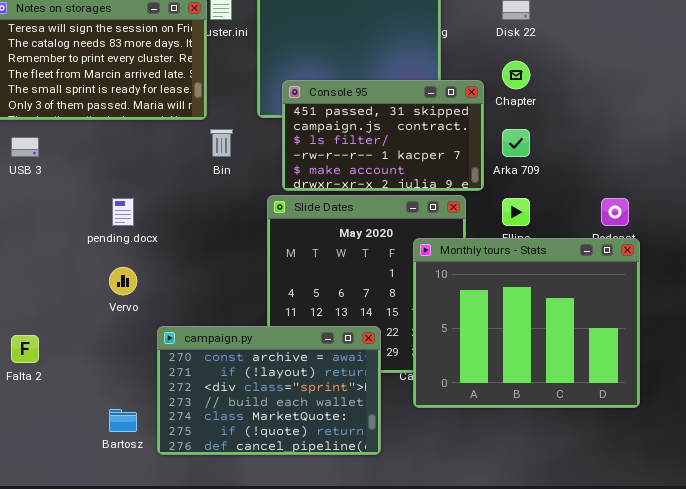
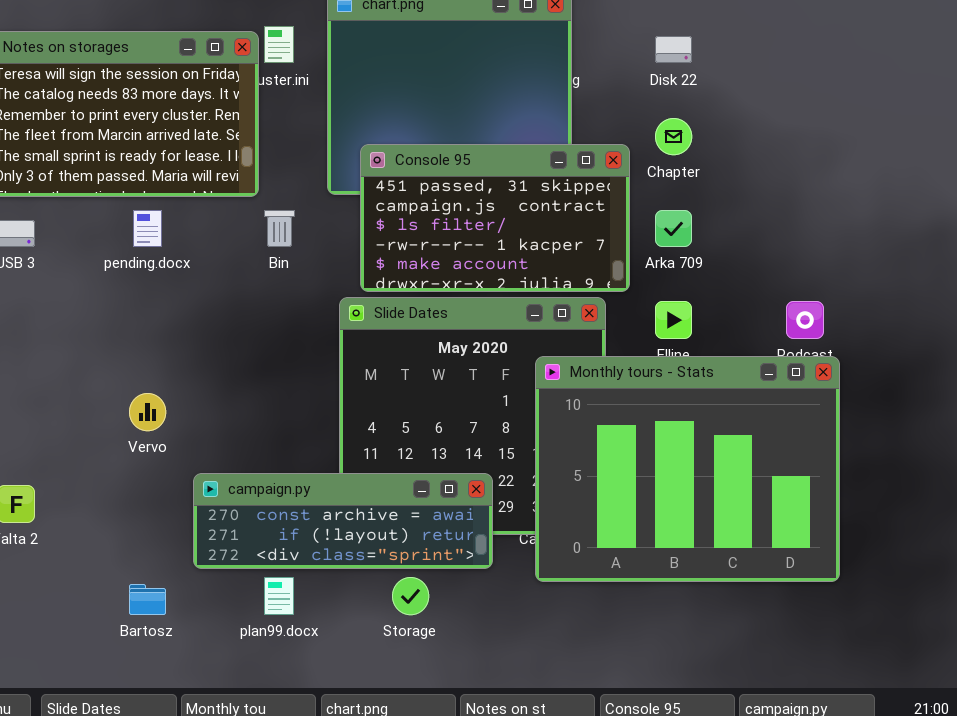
pending.docx: [112,198,134,226] -> [133,210,162,247], moved
campaign.py: [157,326,381,455] -> [193,473,493,569], resized

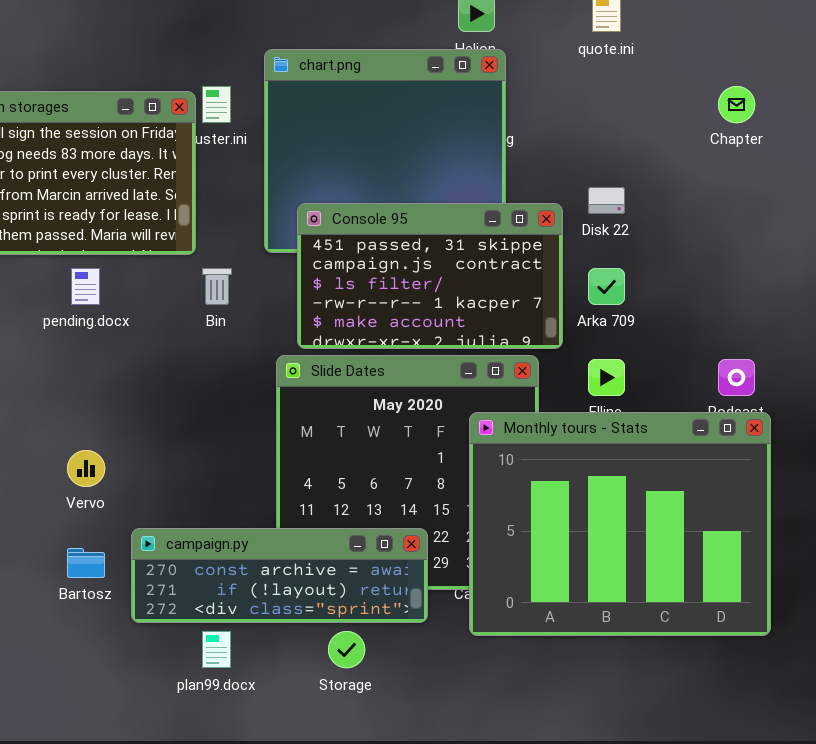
Disk 22: [655,36,692,63] -> [588,187,625,214], moved
Chapter: [655,118,692,155] -> [718,86,755,123], moved
Bartosz: [129,584,166,615] -> [67,548,105,578], moved

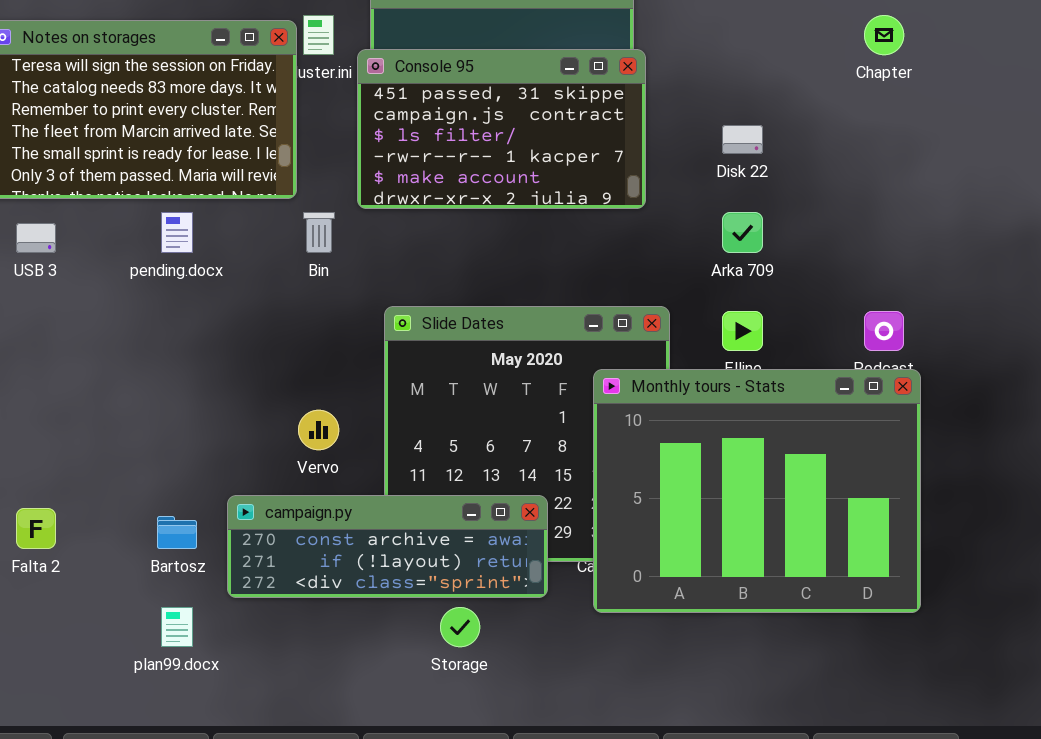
Console 95: [297,203,563,349] -> [357,49,646,209], moved
Vervo: [67,450,105,487] -> [298,410,339,450], moved
plan99.docx: [202,631,231,668] -> [161,607,193,647], moved

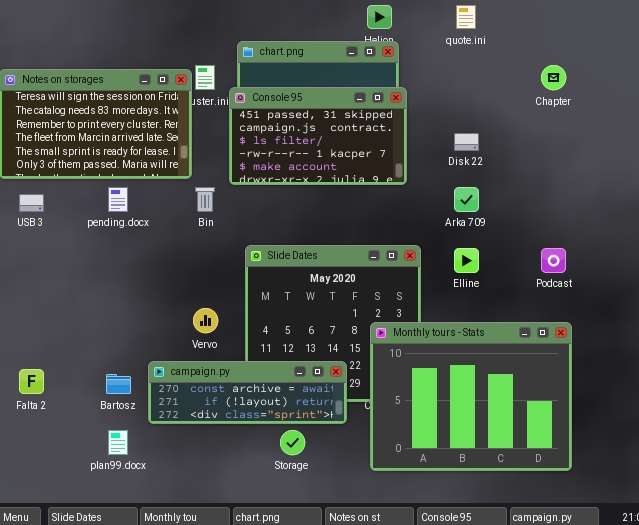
Monthly tours - Stats: [593,369,921,613] -> [370,322,572,471], moved

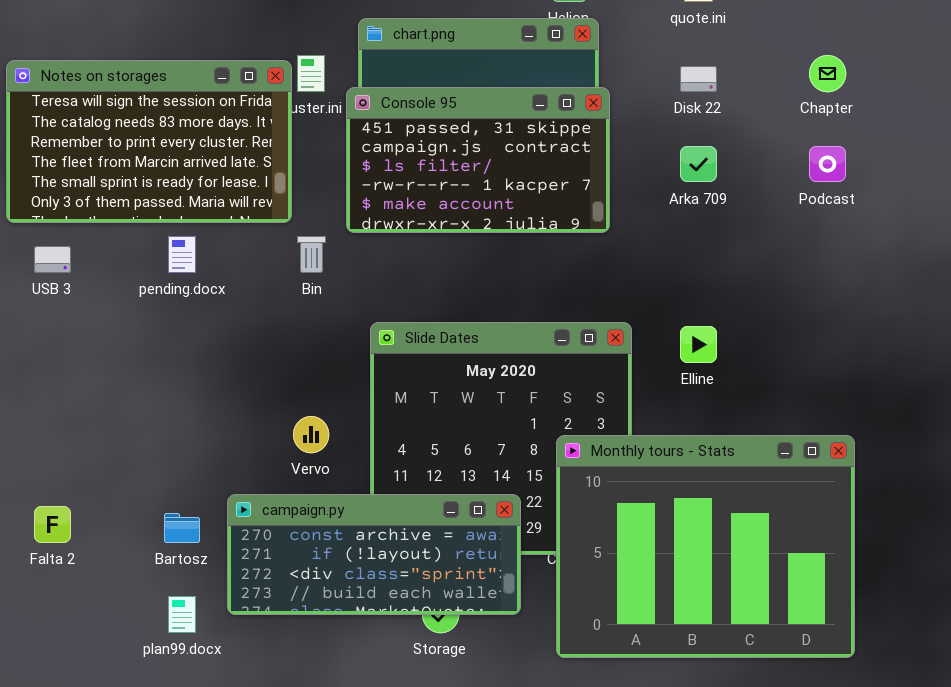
Disk 22: [454,133,479,151] -> [680,66,717,92], moved
Arka 709: [454,187,479,212] -> [680,146,717,182], moved
Podcast: [541,248,566,273] -> [809,146,846,182], moved
campaign.py: [148,361,347,424] -> [227,494,521,615], resized

